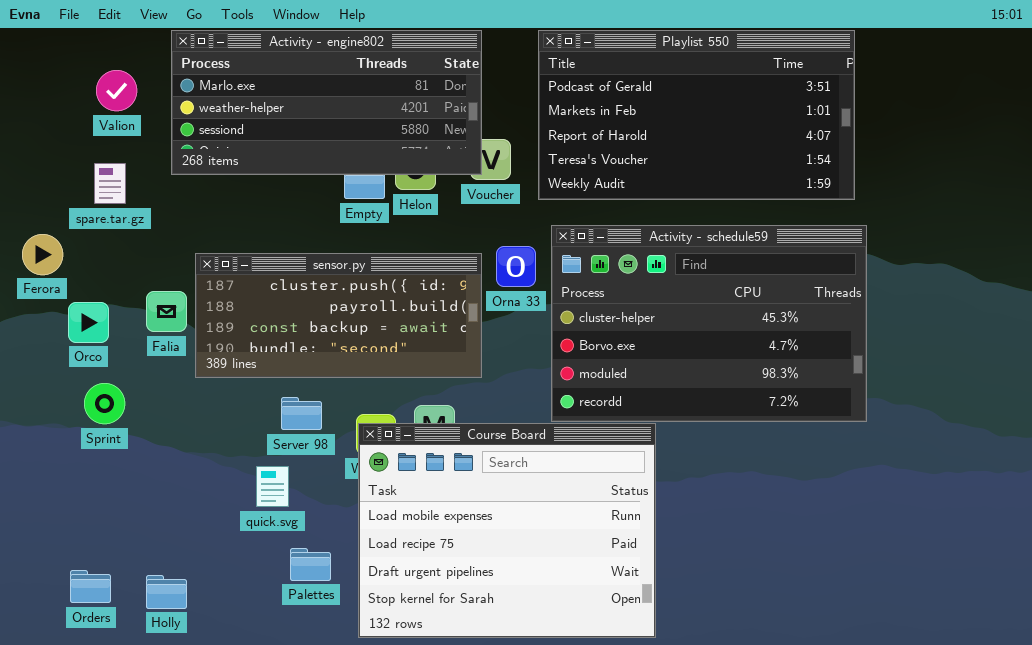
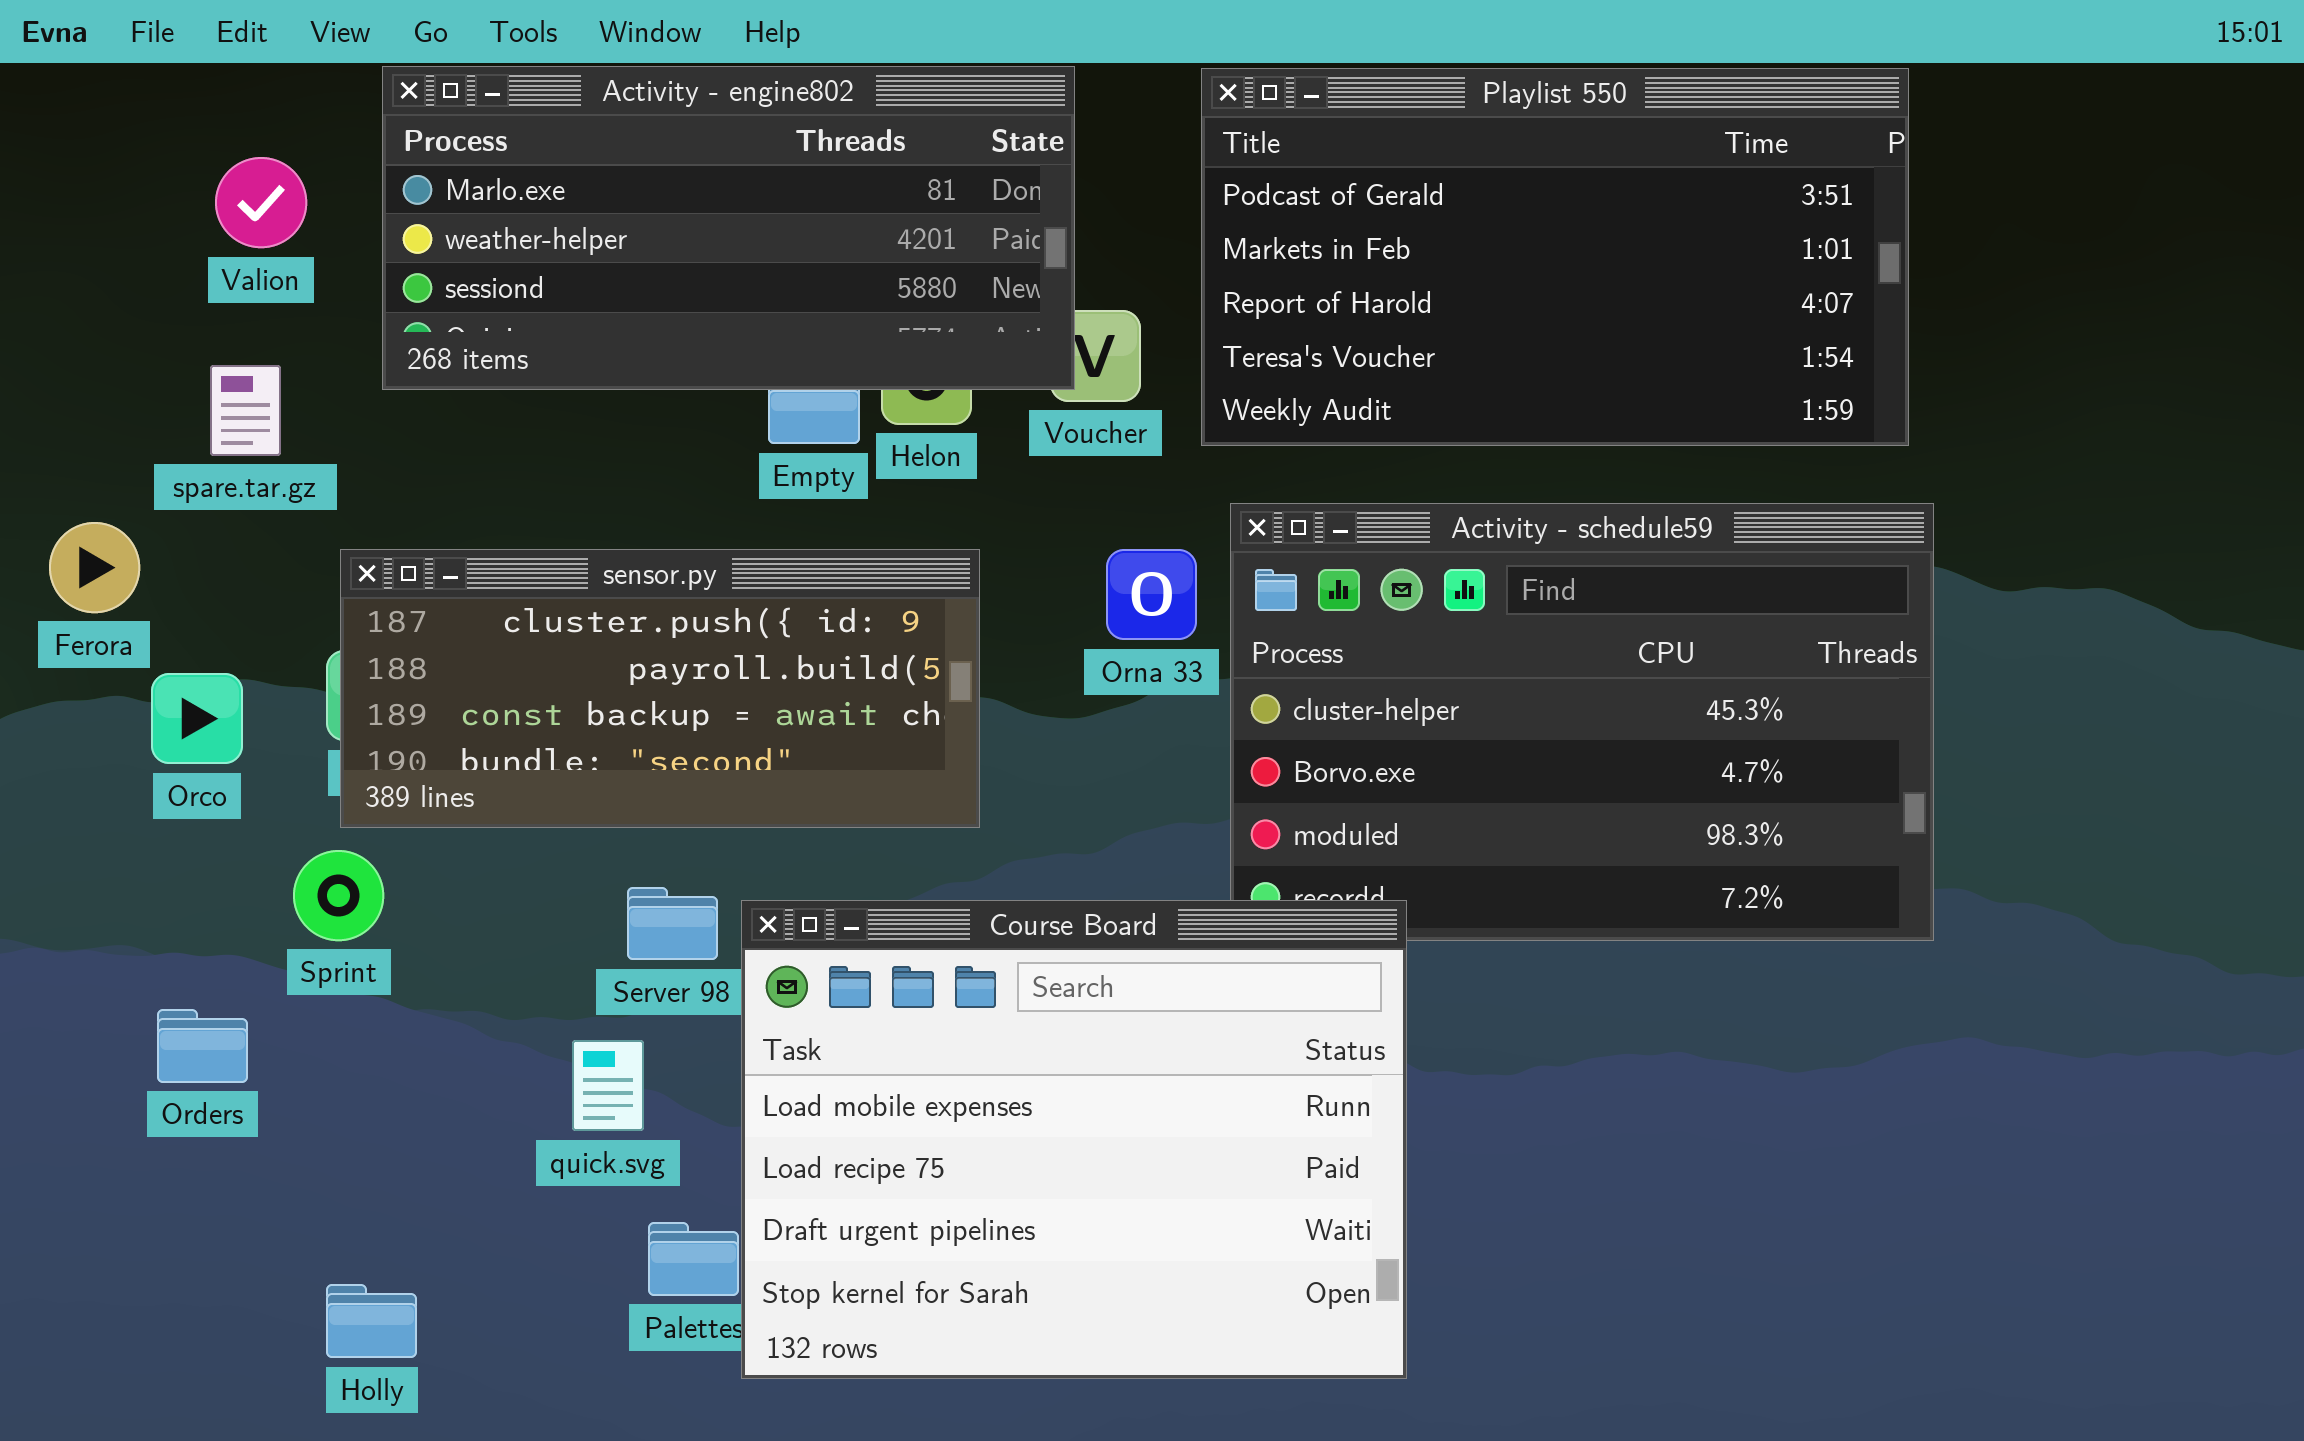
sensor.py: [195,253,482,378] -> [340,549,980,828], moved
Sprint: [84,383,125,424] -> [293,850,384,941], moved
Course Board: [358,423,656,638] -> [741,900,1407,1379], moved
Orders: [70,570,111,603] -> [157,1009,248,1083], moved

